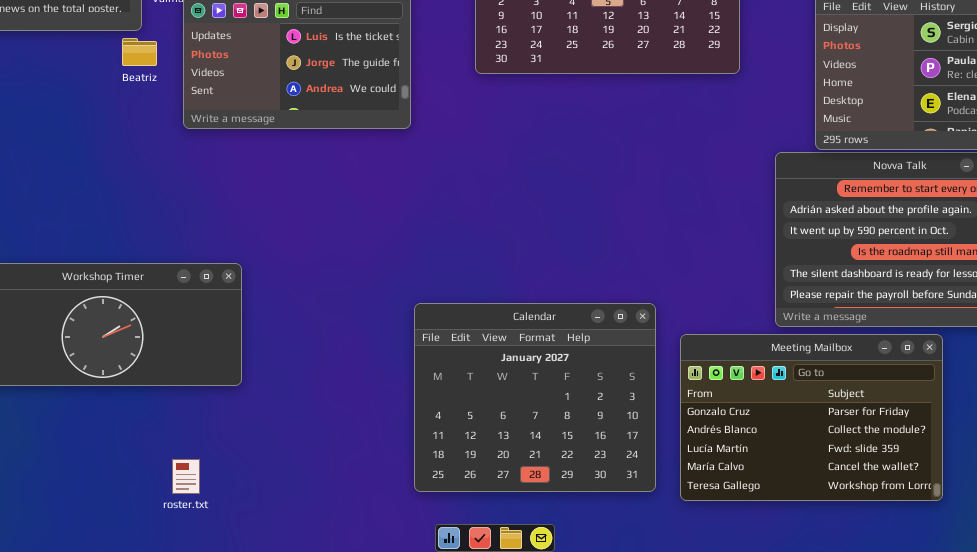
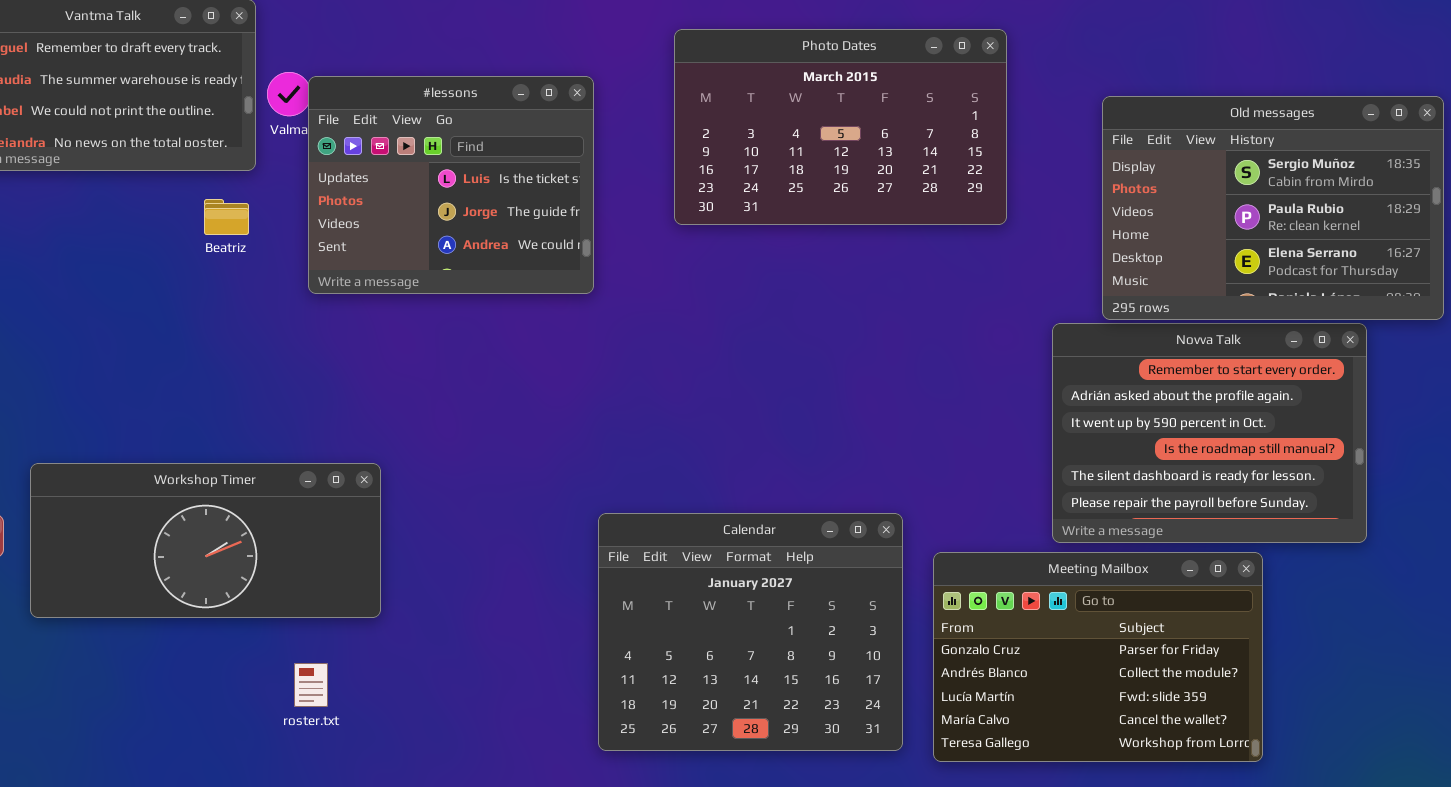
Beatriz: [122,38,157,66] -> [204,199,249,235], moved
roster.txt: [172,459,200,494] -> [294,663,328,707], moved

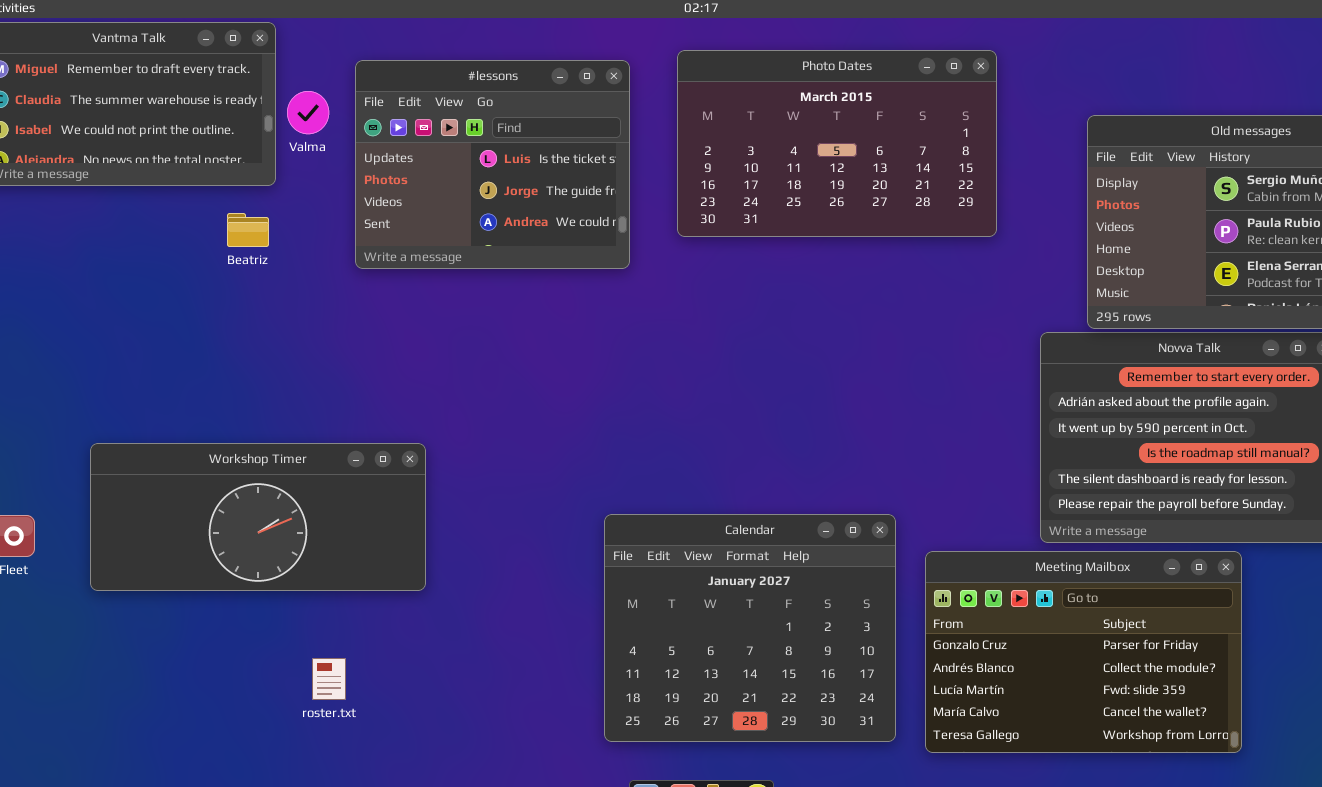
#lessons: [308,76,594,294] -> [355,60,630,269], moved
Workshop Timer: [30,463,381,618] -> [90,443,426,591], moved

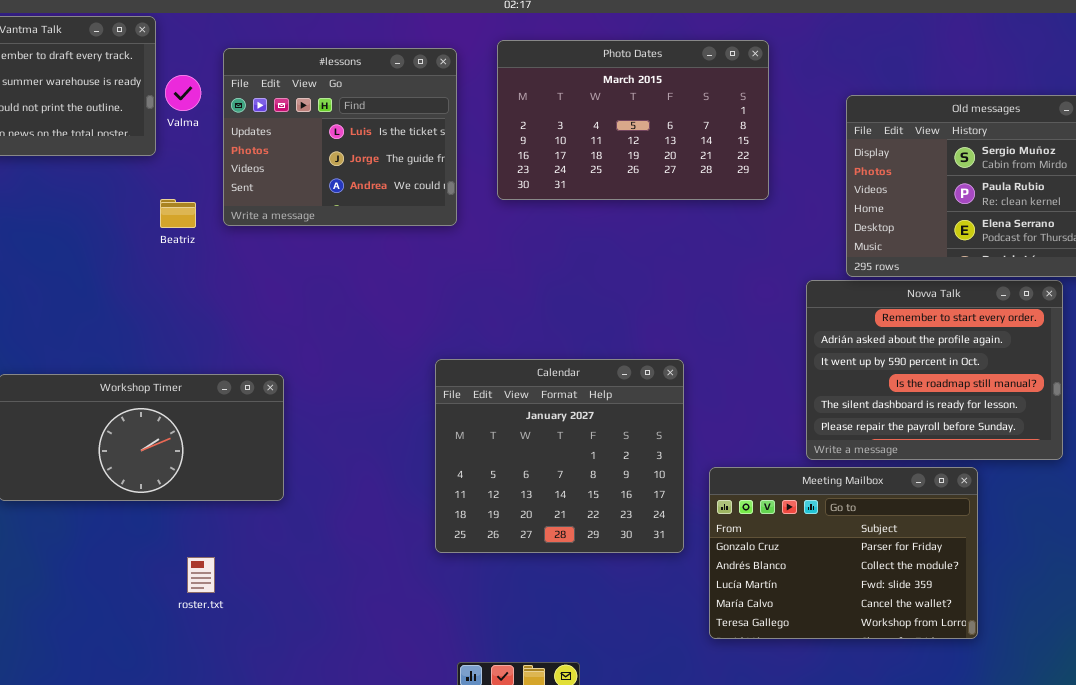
Beatriz: [227,213,269,247] -> [160,199,196,228], moved
Calendar: [604,514,896,742] -> [435,359,684,553], moved

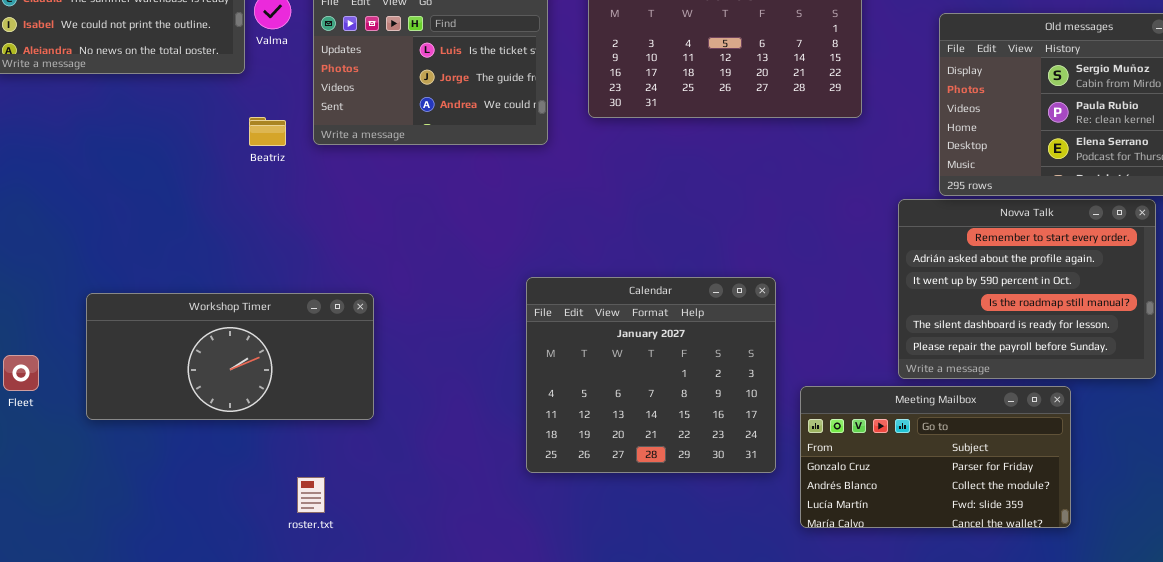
Meeting Mailbox: [709,467,978,639] -> [800,386,1071,528], resized
roster.txt: [187,557,215,593] -> [297,477,325,513], moved

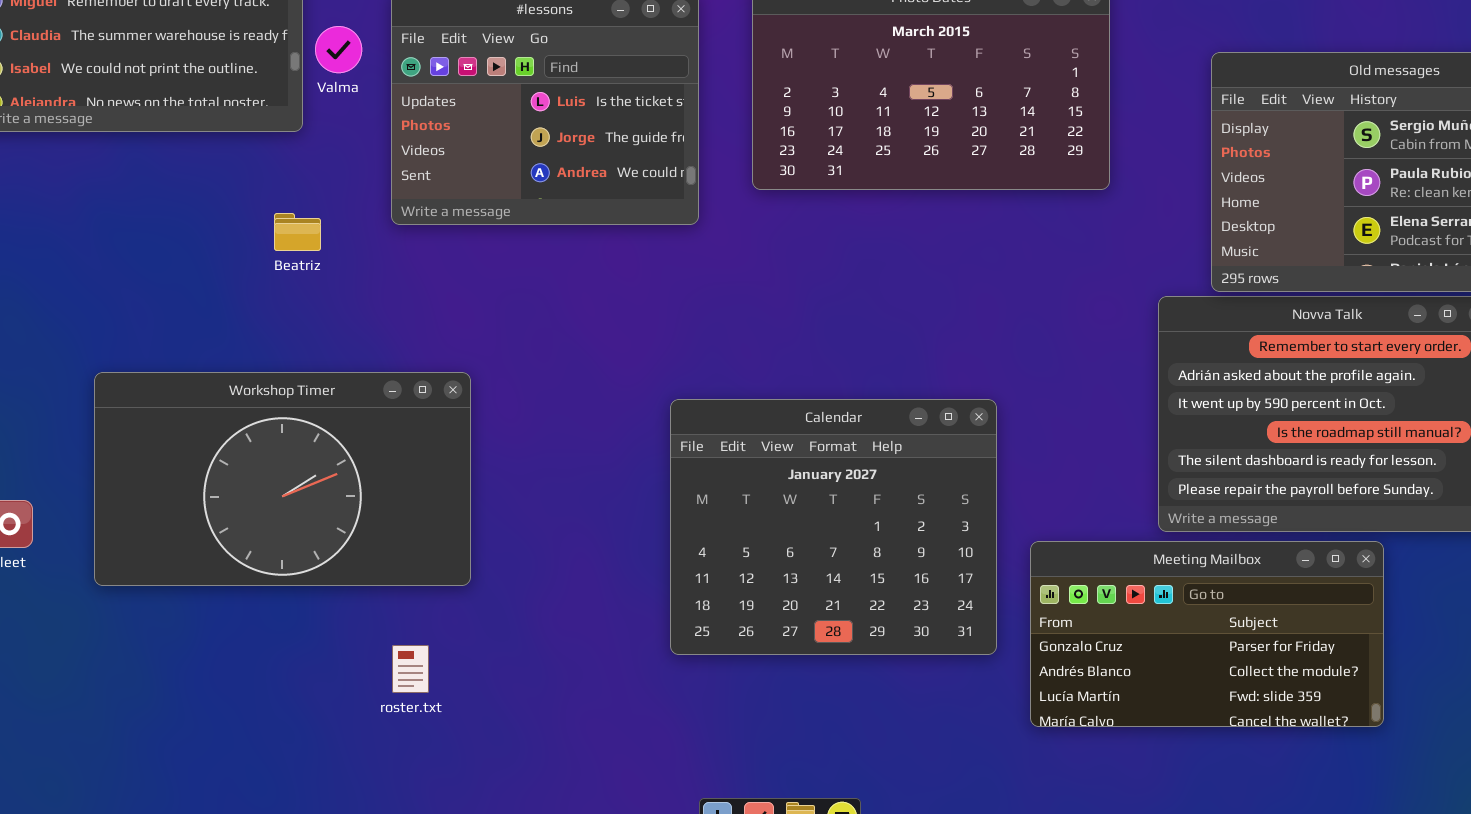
Beatriz: [249,117,286,146] -> [274,213,321,251], moved
Workshop Timer: [86,293,374,420] -> [94,372,471,586], resized
roster.txt: [297,477,325,513] -> [392,645,429,693], moved

